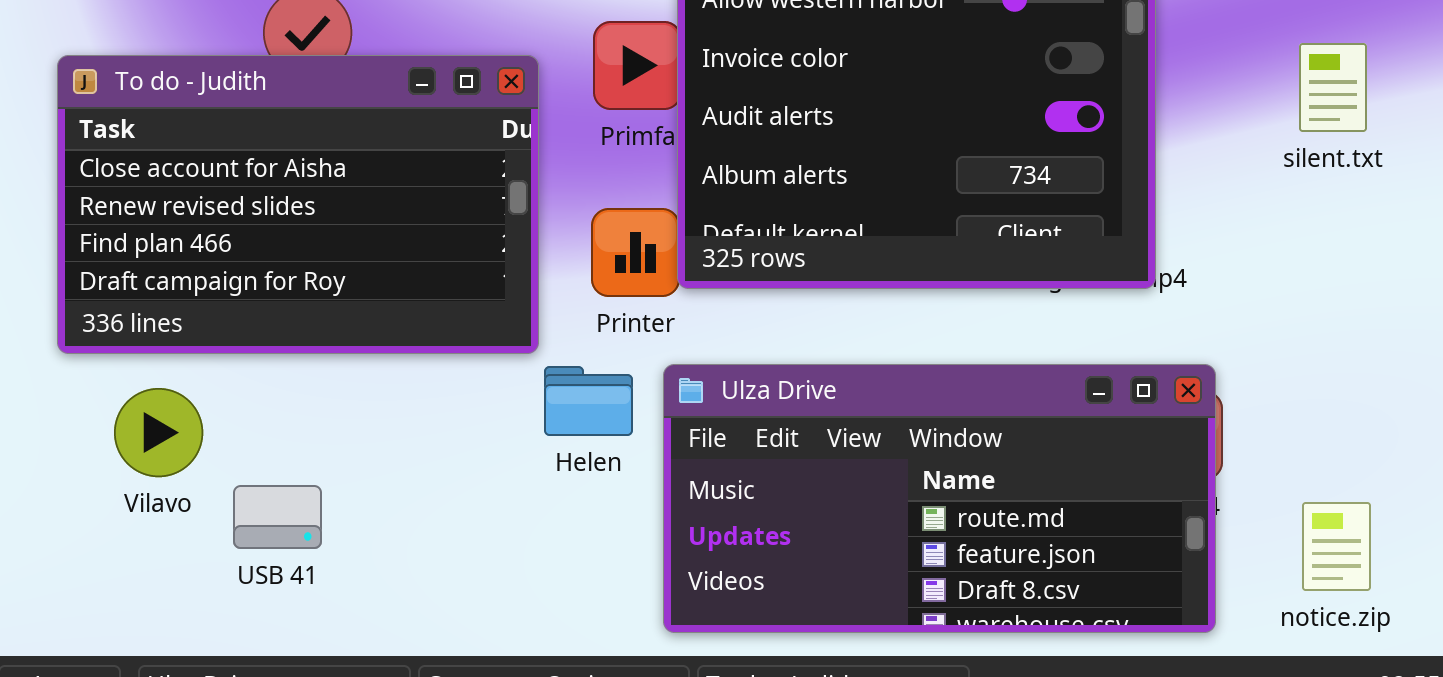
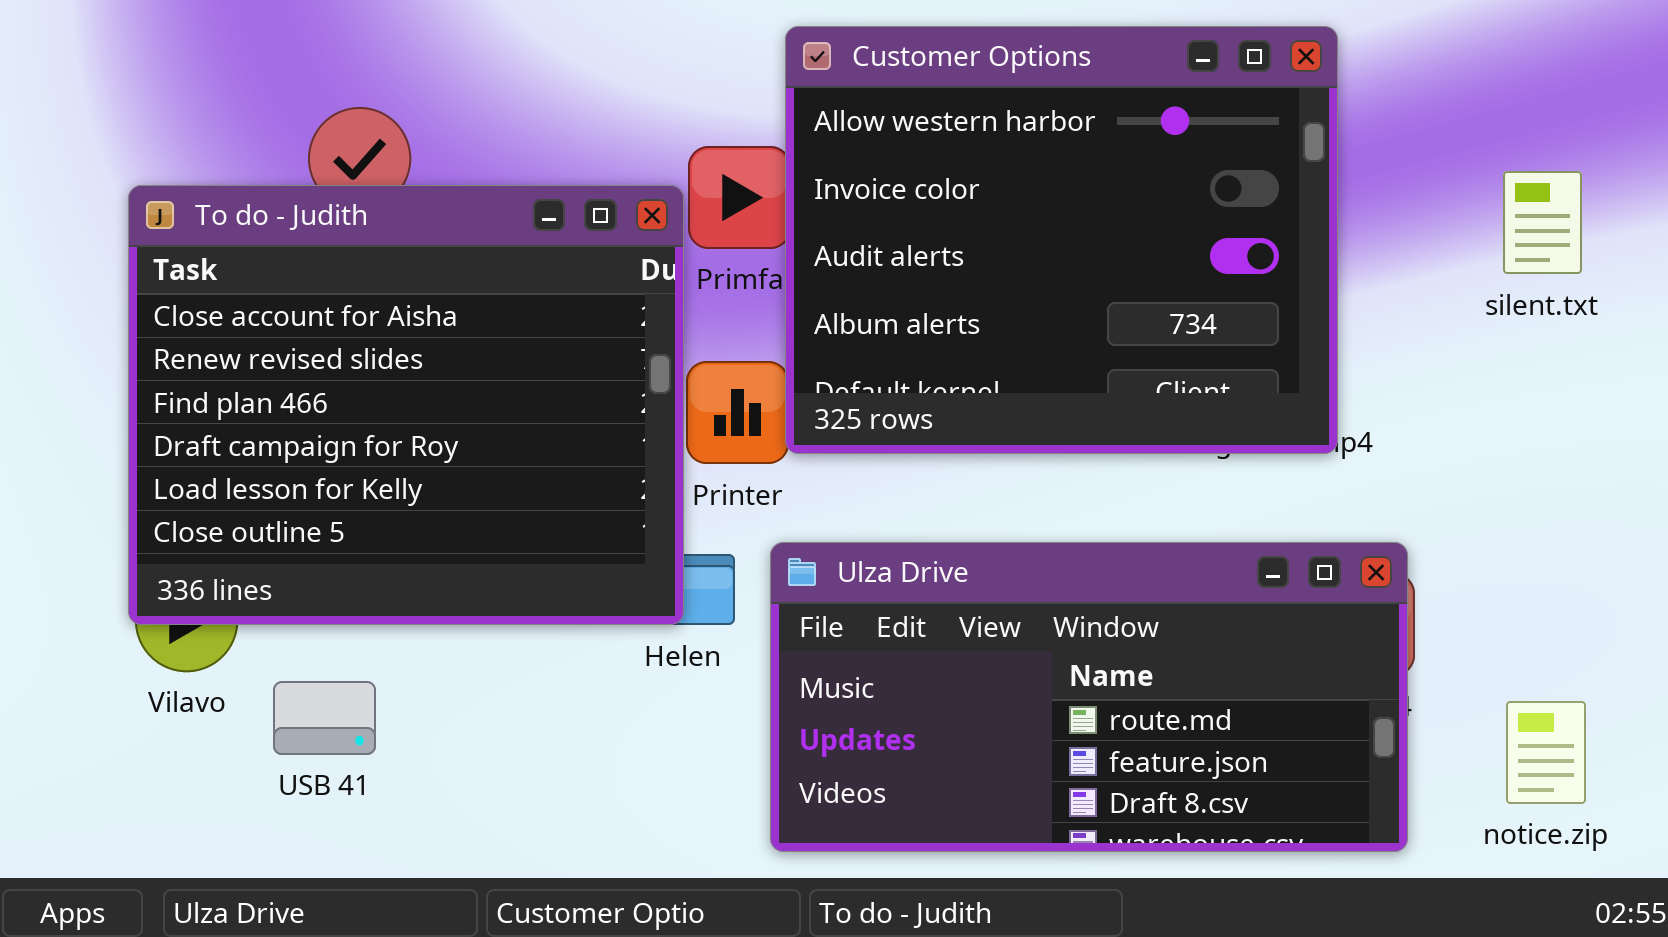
To do - Judith: [57,55,539,354] -> [128,185,684,625], moved, resized

